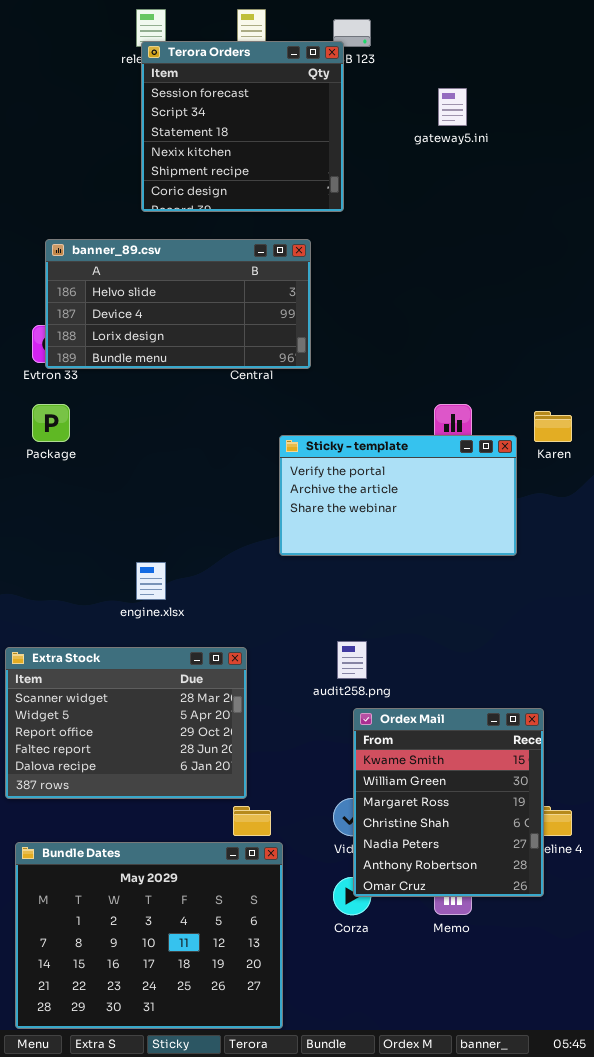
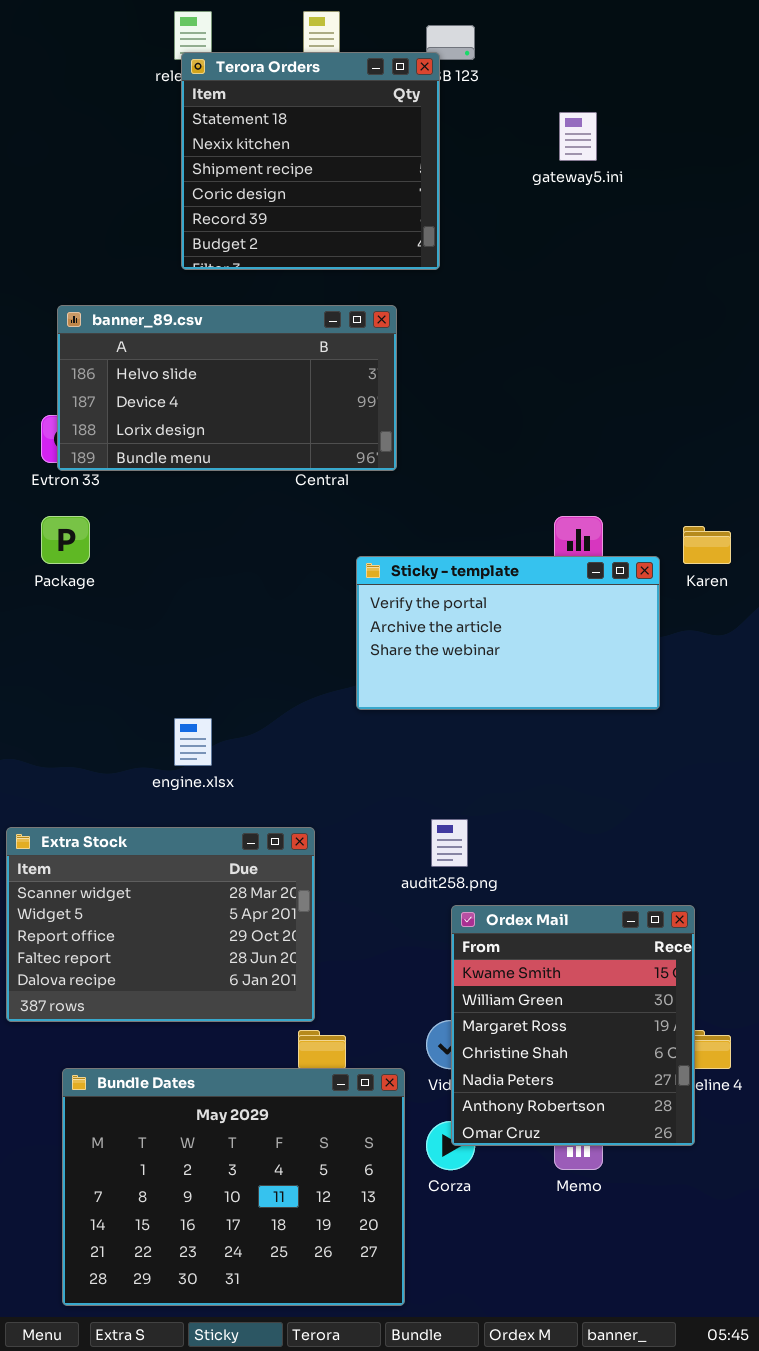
Terora Orders: [141,41,344,212] -> [181,52,440,270], scrolled down 2 rows
Bundle Dates: [15,842,283,1029] -> [62,1068,405,1306], moved

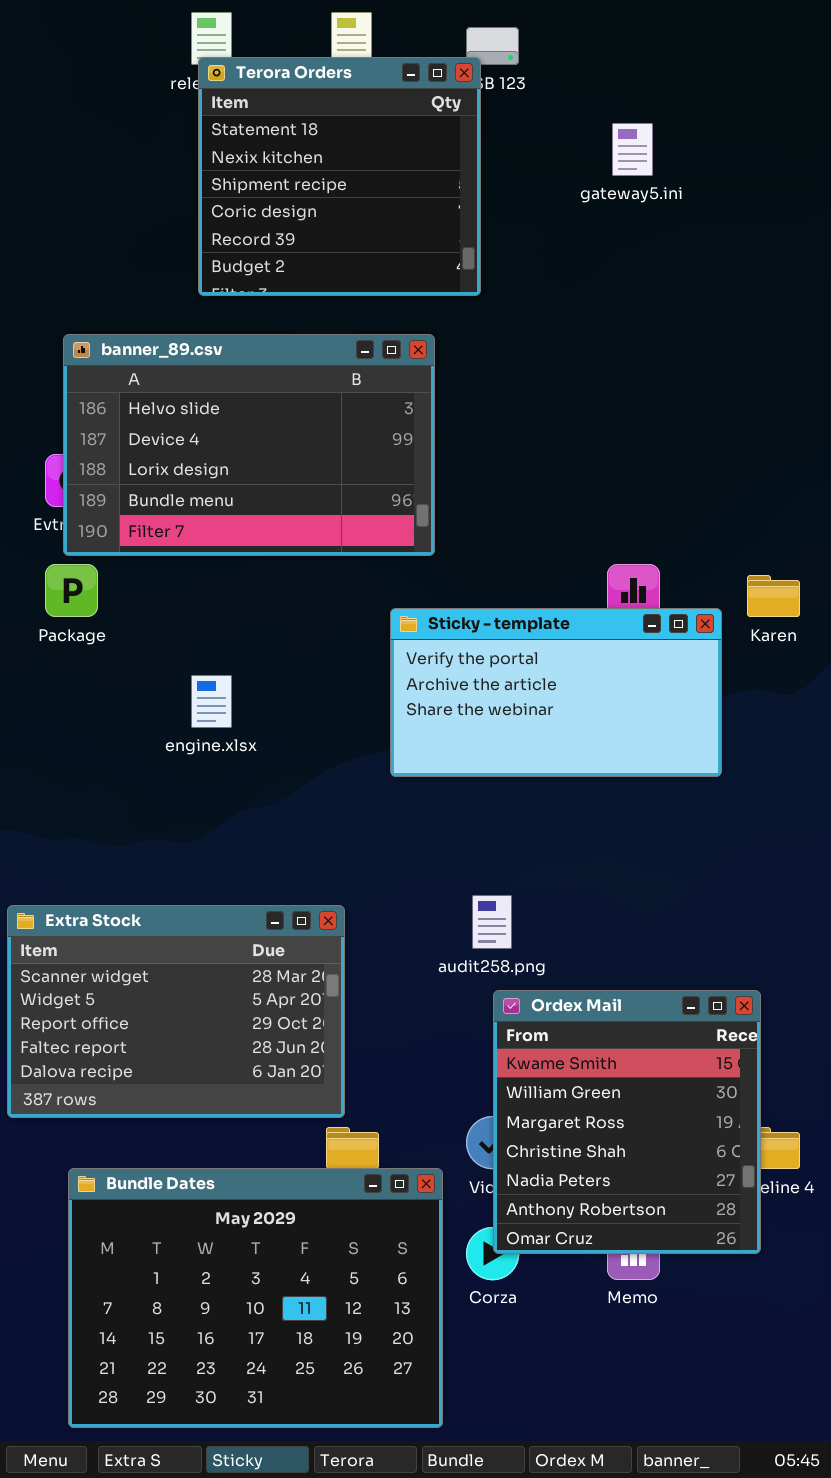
banner_89.csv: [57,305,397,471] -> [63,334,435,556], resized
engine.xlsx: [174,718,212,766] -> [191,675,232,728], moved

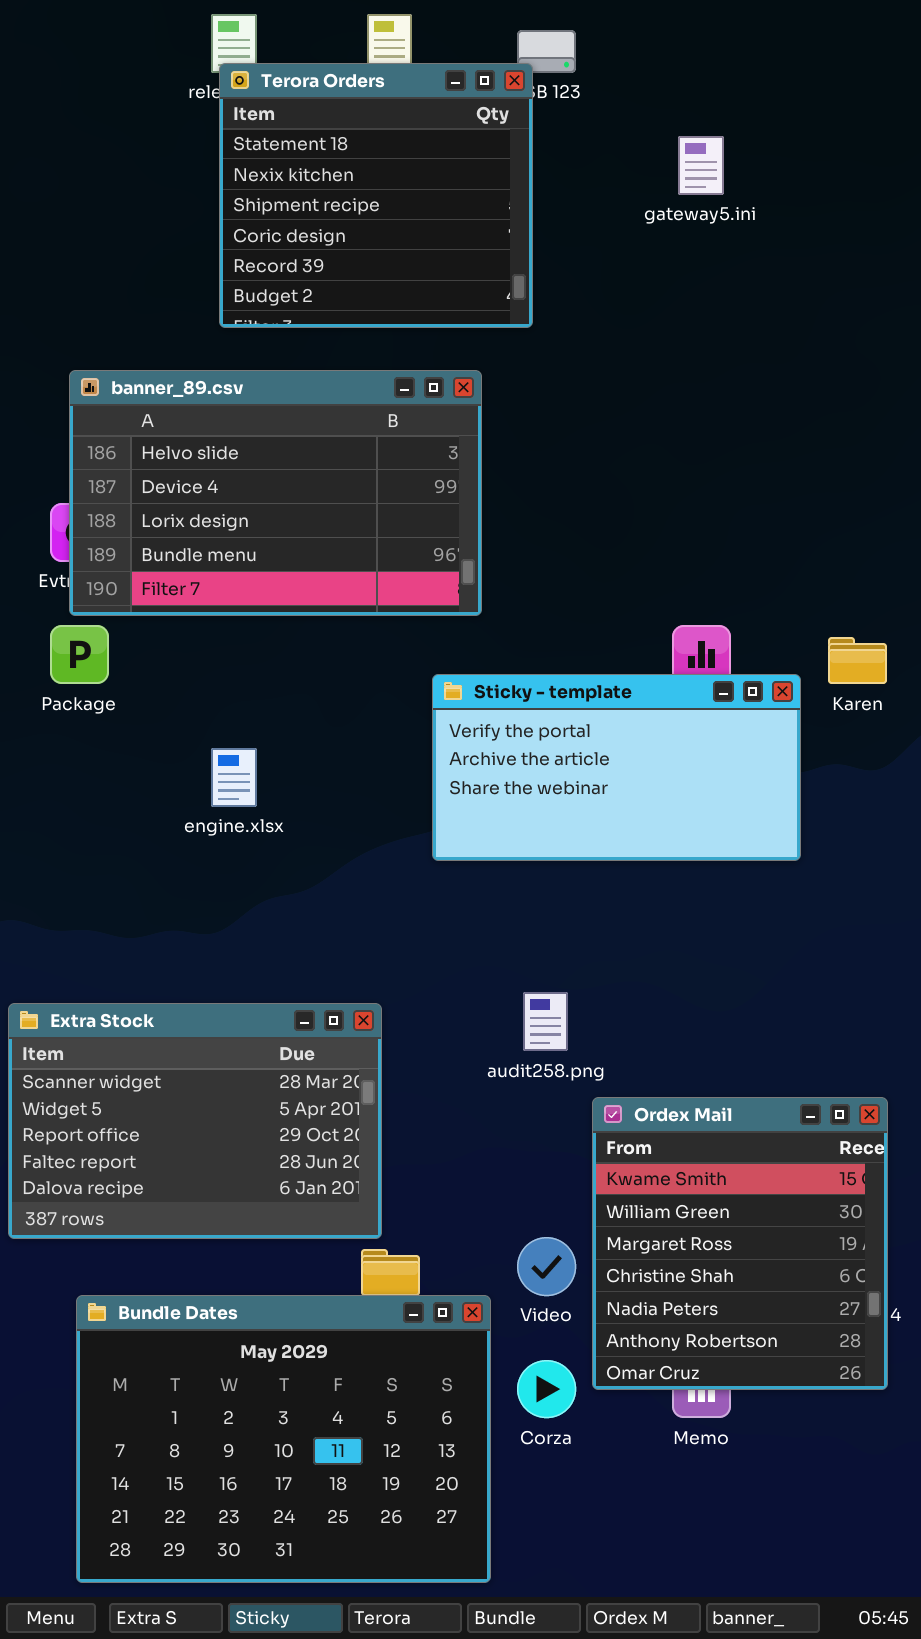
Ordex Mail: [493,990,761,1254] -> [592,1097,888,1390], moved

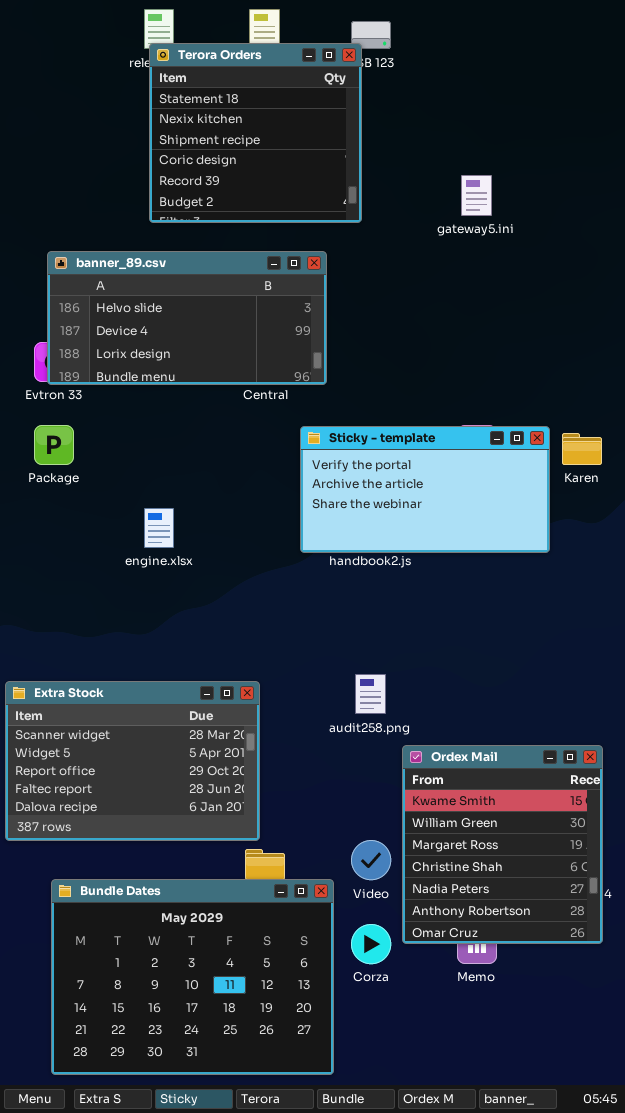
gateway5.ini: [678,136,724,195] -> [461,175,492,216], moved
banner_89.csv: [69,370,482,616] -> [47,251,327,385], resized
Sticky - template: [432,674,801,861] -> [300,426,550,553], moved

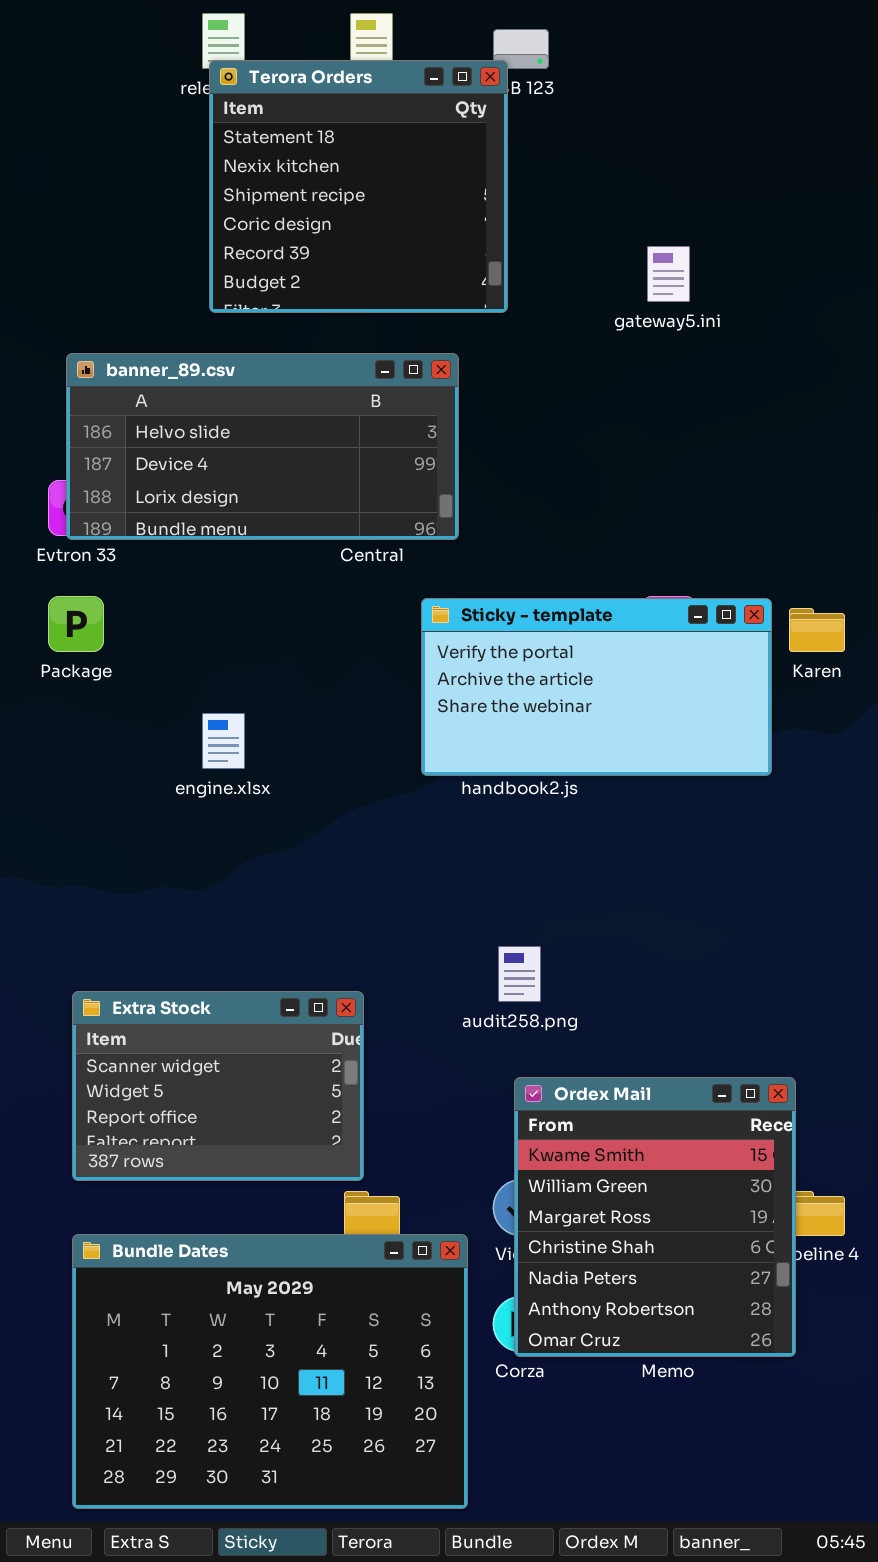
Extra Stock: [5,681,260,841] -> [72,991,364,1181], resized
Ordex Mail: [402,745,603,944] -> [514,1077,796,1357], moved

